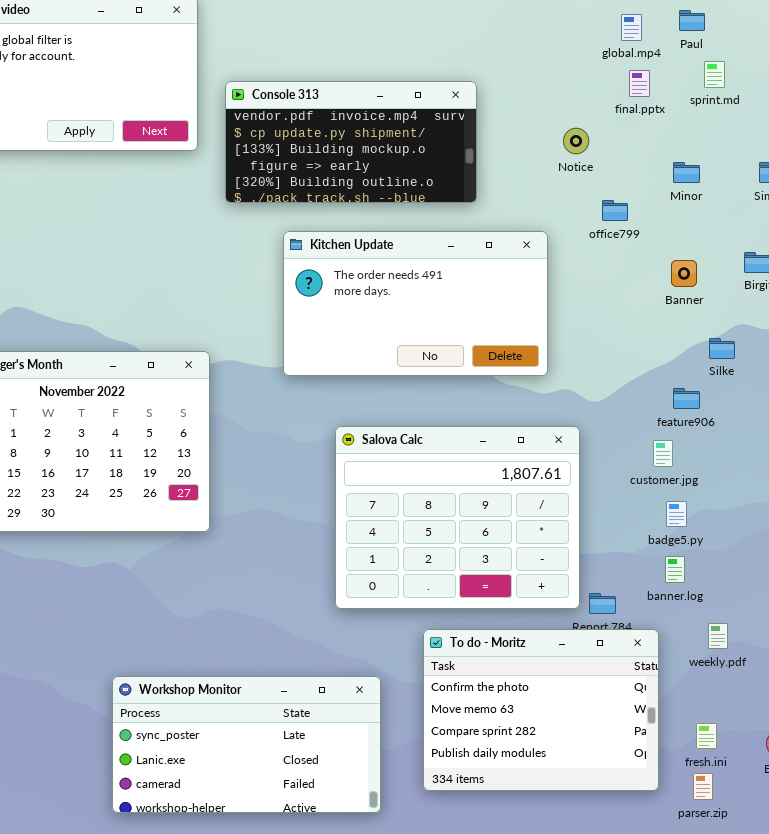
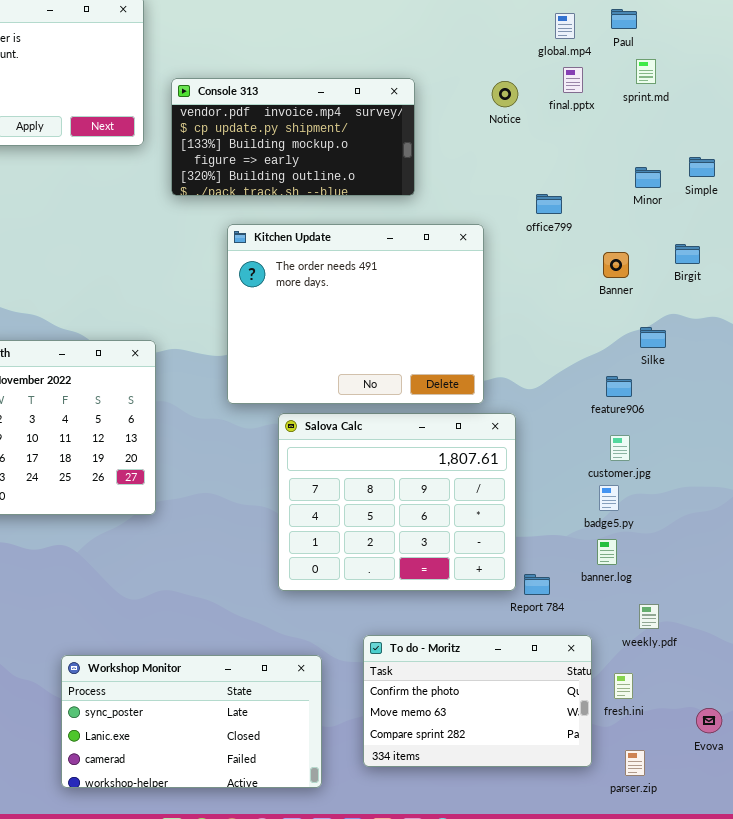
Notice: [563,128,589,154] -> [492,81,518,107], moved
Minor: [673,162,700,183] -> [635,167,661,188], moved
Kitchen Update: [283,231,548,376] -> [227,224,484,404], resized
customer.jpg: [653,440,673,467] -> [610,435,630,461], moved
To do - Moritz: [423,629,659,791] -> [363,635,592,767], resized
fresh.ini: [696,723,717,749] -> [614,673,633,699], moved

